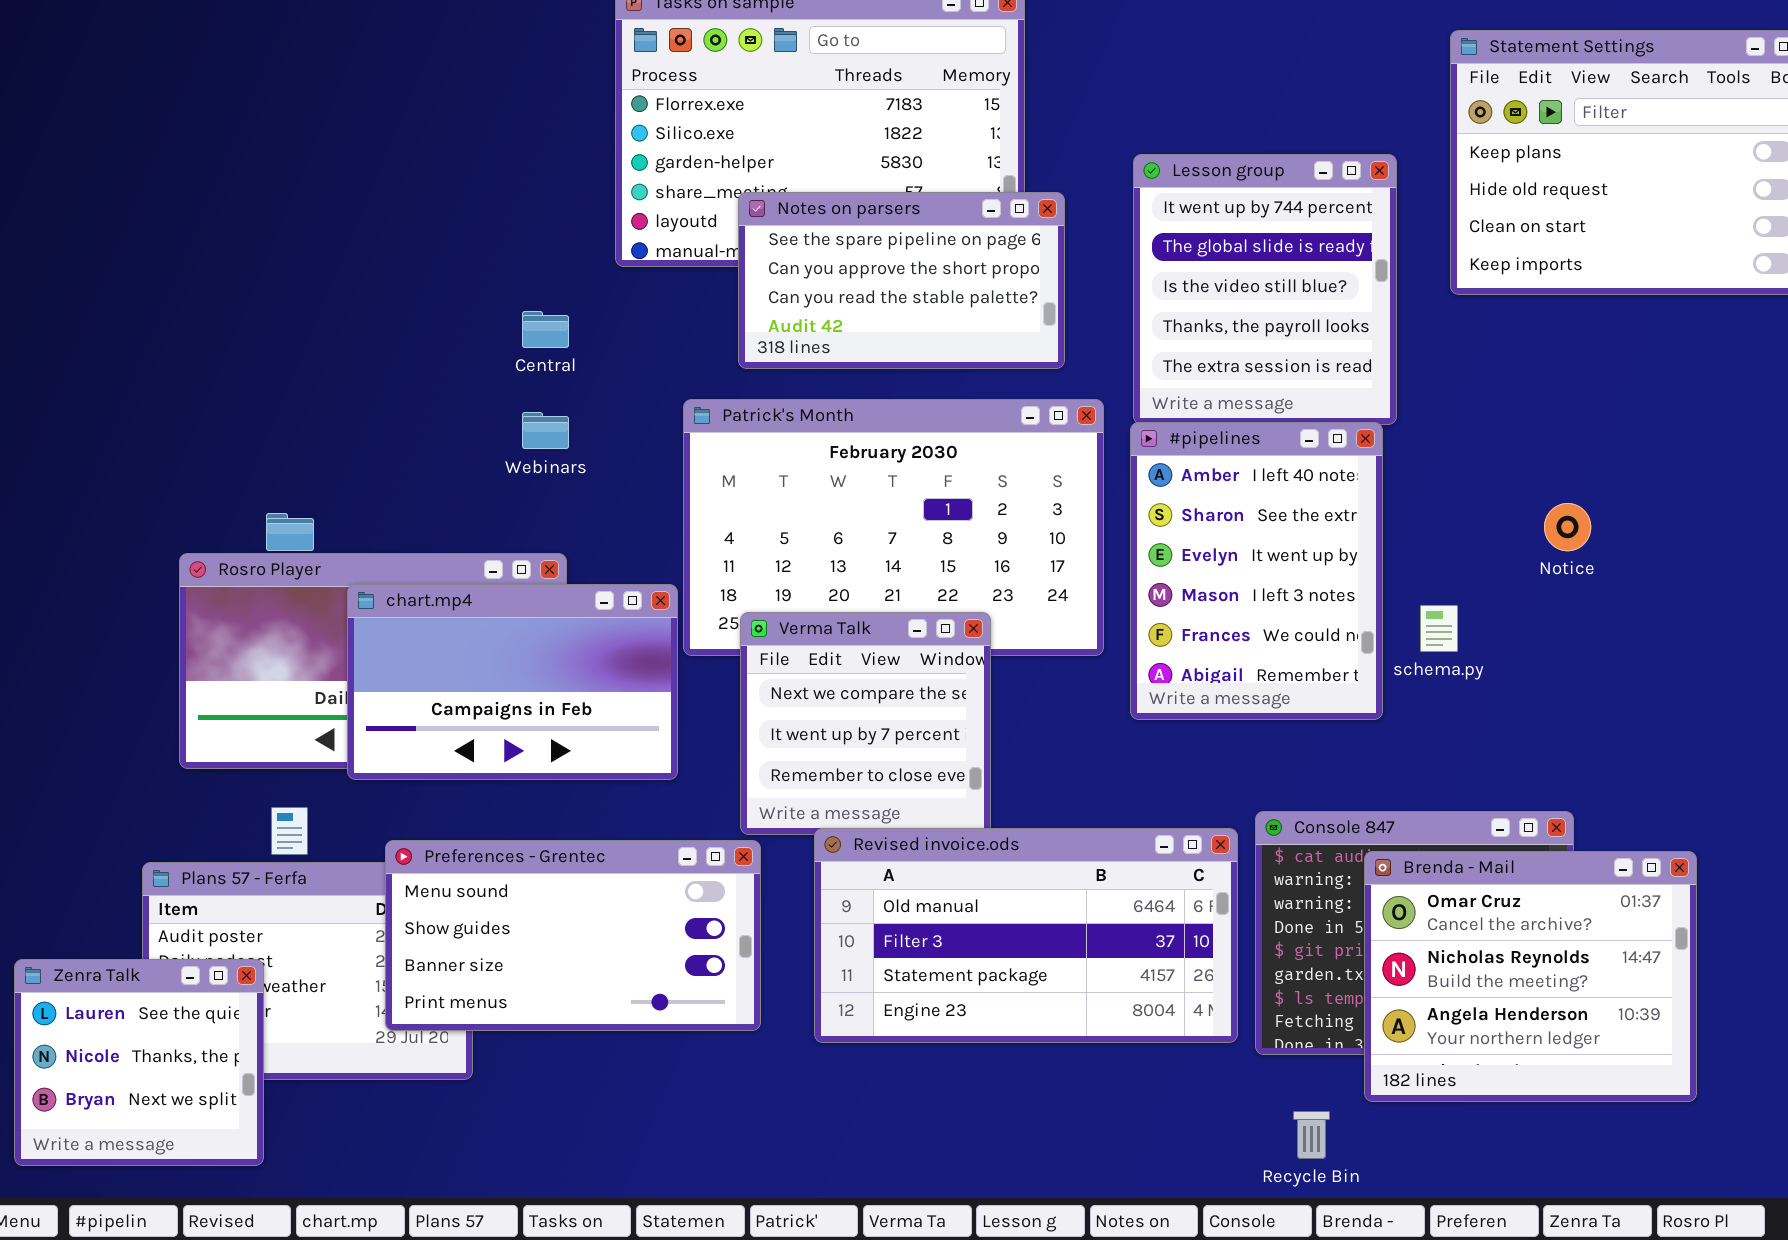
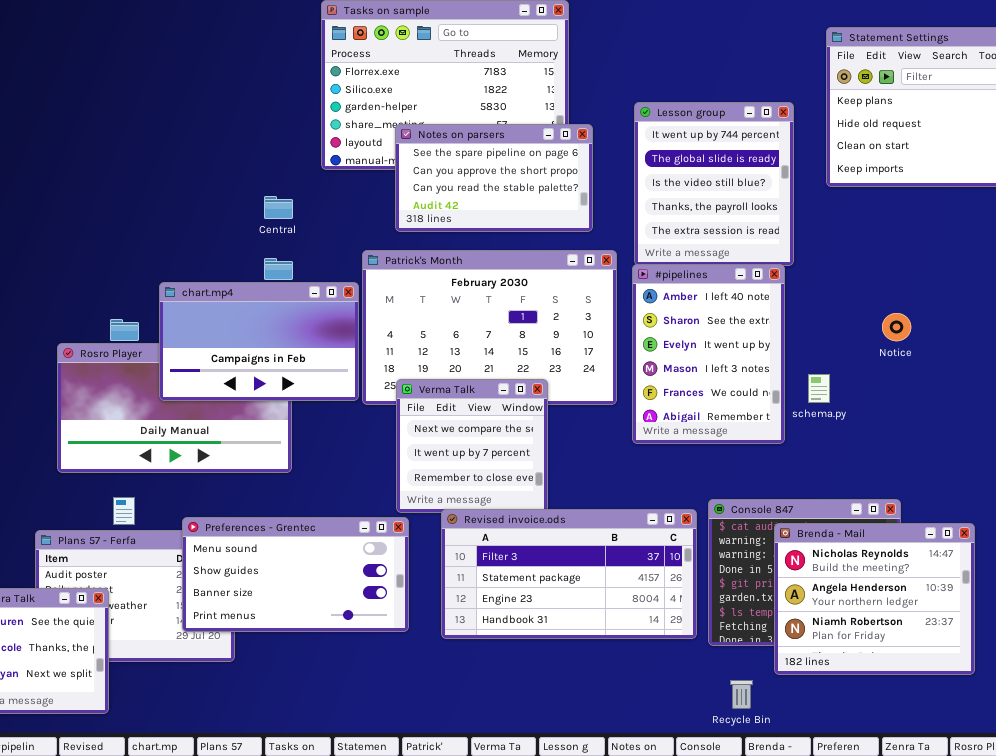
chart.mp4: [347,584,678,780] -> [159,282,359,401], moved
Revised invoice.ods: [814,828,1238,1043] -> [441,509,697,639], scrolled down 1 row
Brenda - Mail: [1364,851,1697,1102] -> [774,523,975,675], scrolled down 1 row

